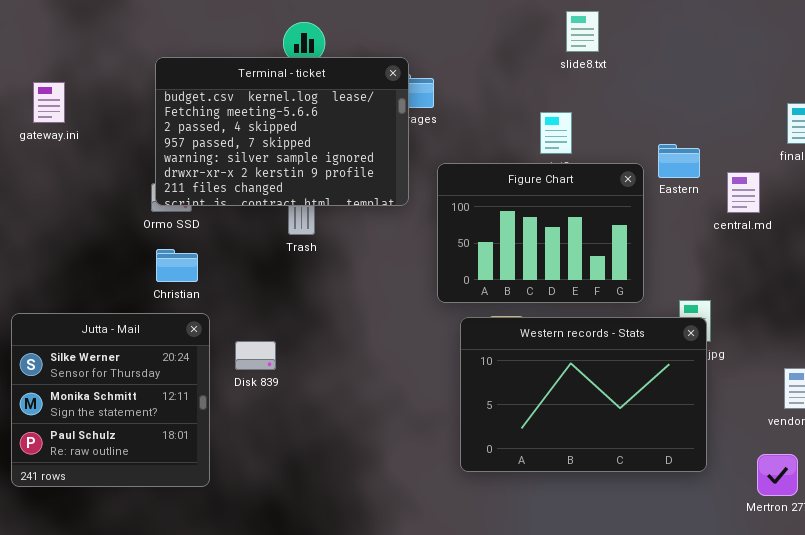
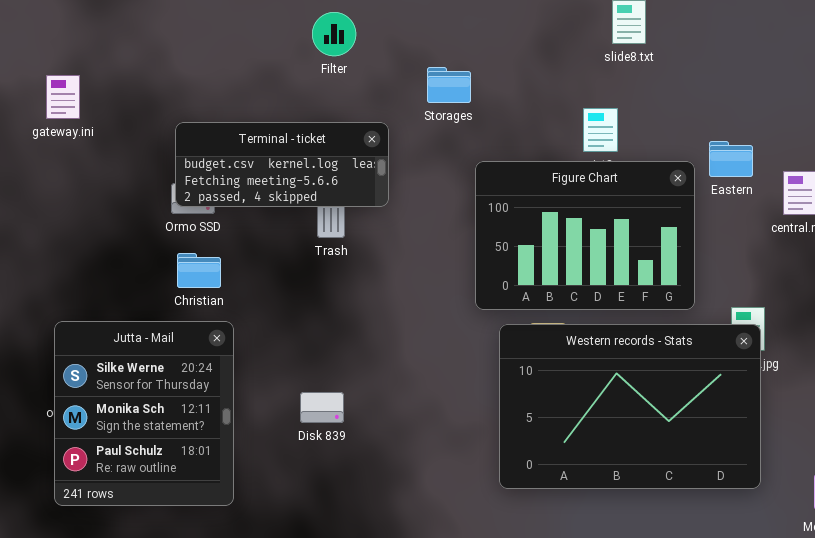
Terminal - ticket: [155,57,409,206] -> [175,122,389,207], resized
Jutta - Mail: [11,313,210,487] -> [54,321,234,506], resized
Disk 839: [235,341,276,370] -> [300,392,344,423], moved

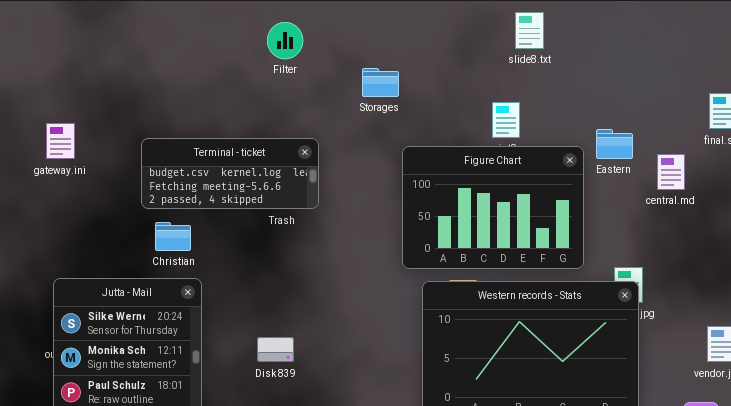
gateway.ini: [46,75,80,119] -> [46,123,75,159], moved
Terminal - ticket: [175,122,389,207] -> [141,138,319,209], moved

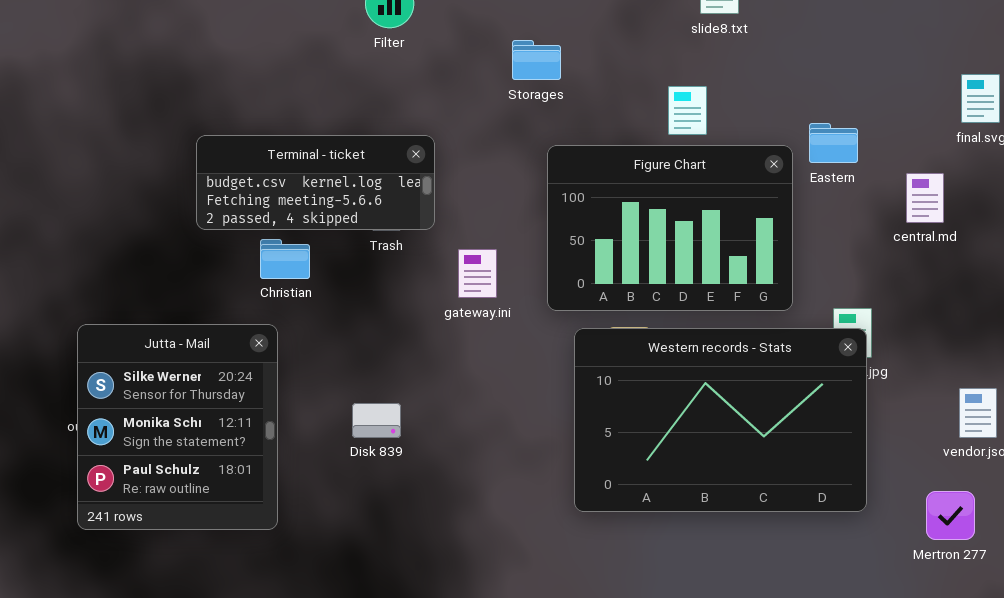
Storages: [362,68,399,97] -> [512,40,561,80], moved
gateway.ini: [46,123,75,159] -> [458,249,497,298], moved
central.md: [657,154,685,190] -> [906,173,944,223], moved
Christian: [155,222,191,251] -> [260,239,310,279], moved

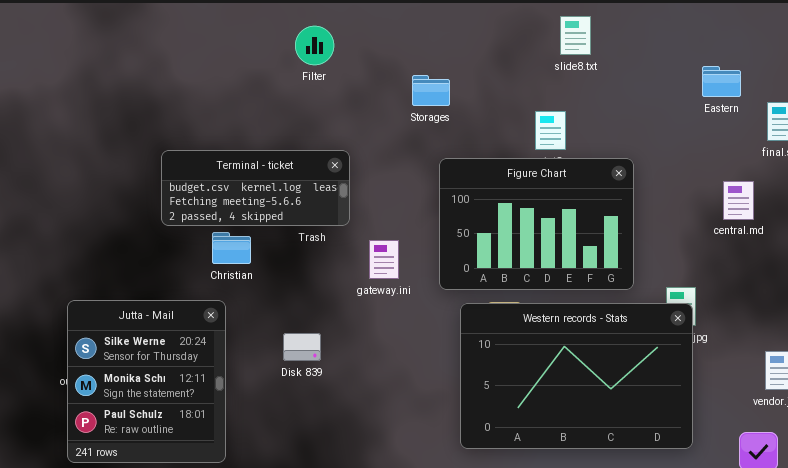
Eastern: [809,123,858,163] -> [702,66,741,97], moved
Disk 839: [352,403,401,438] -> [283,333,321,361], moved

